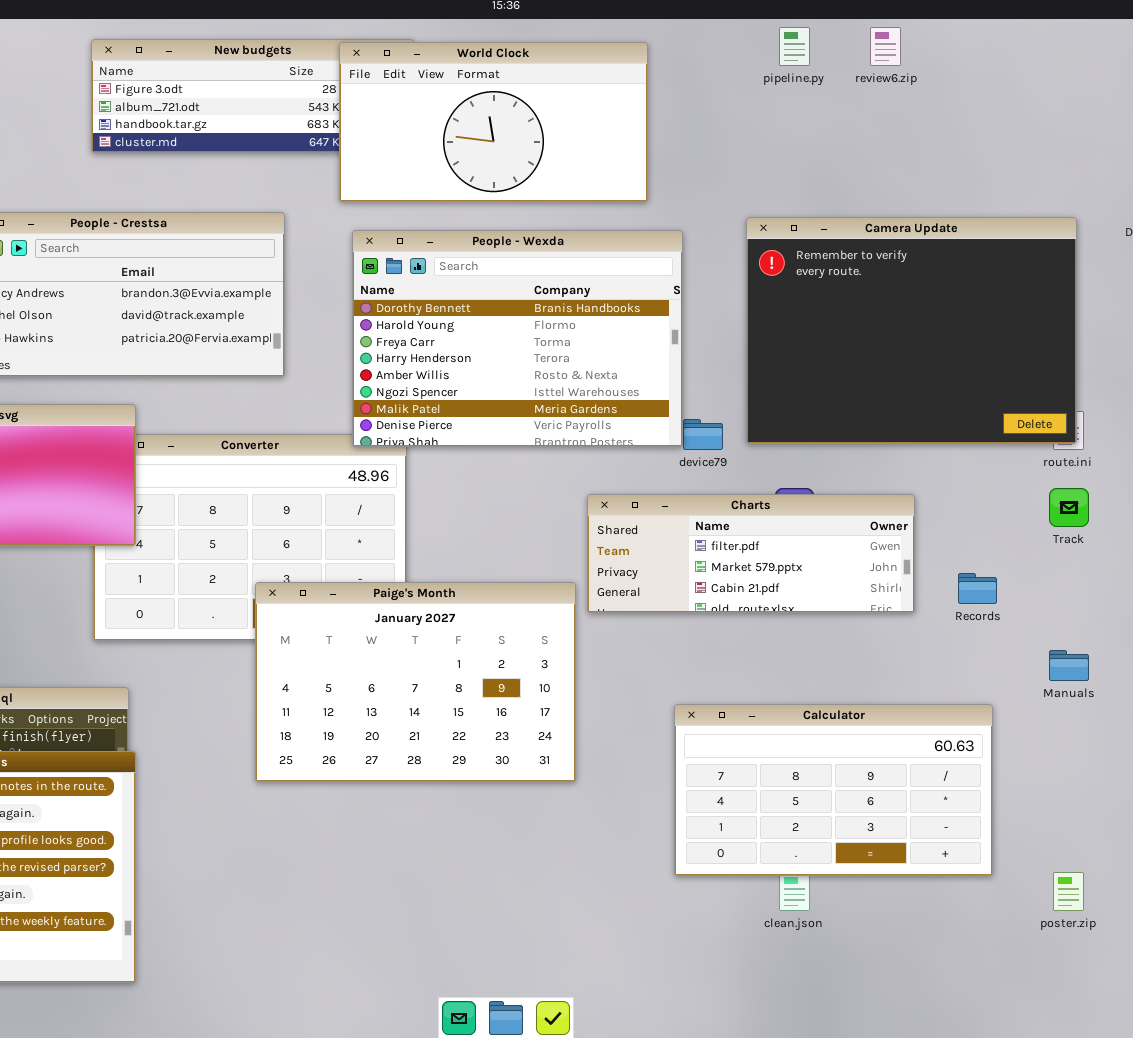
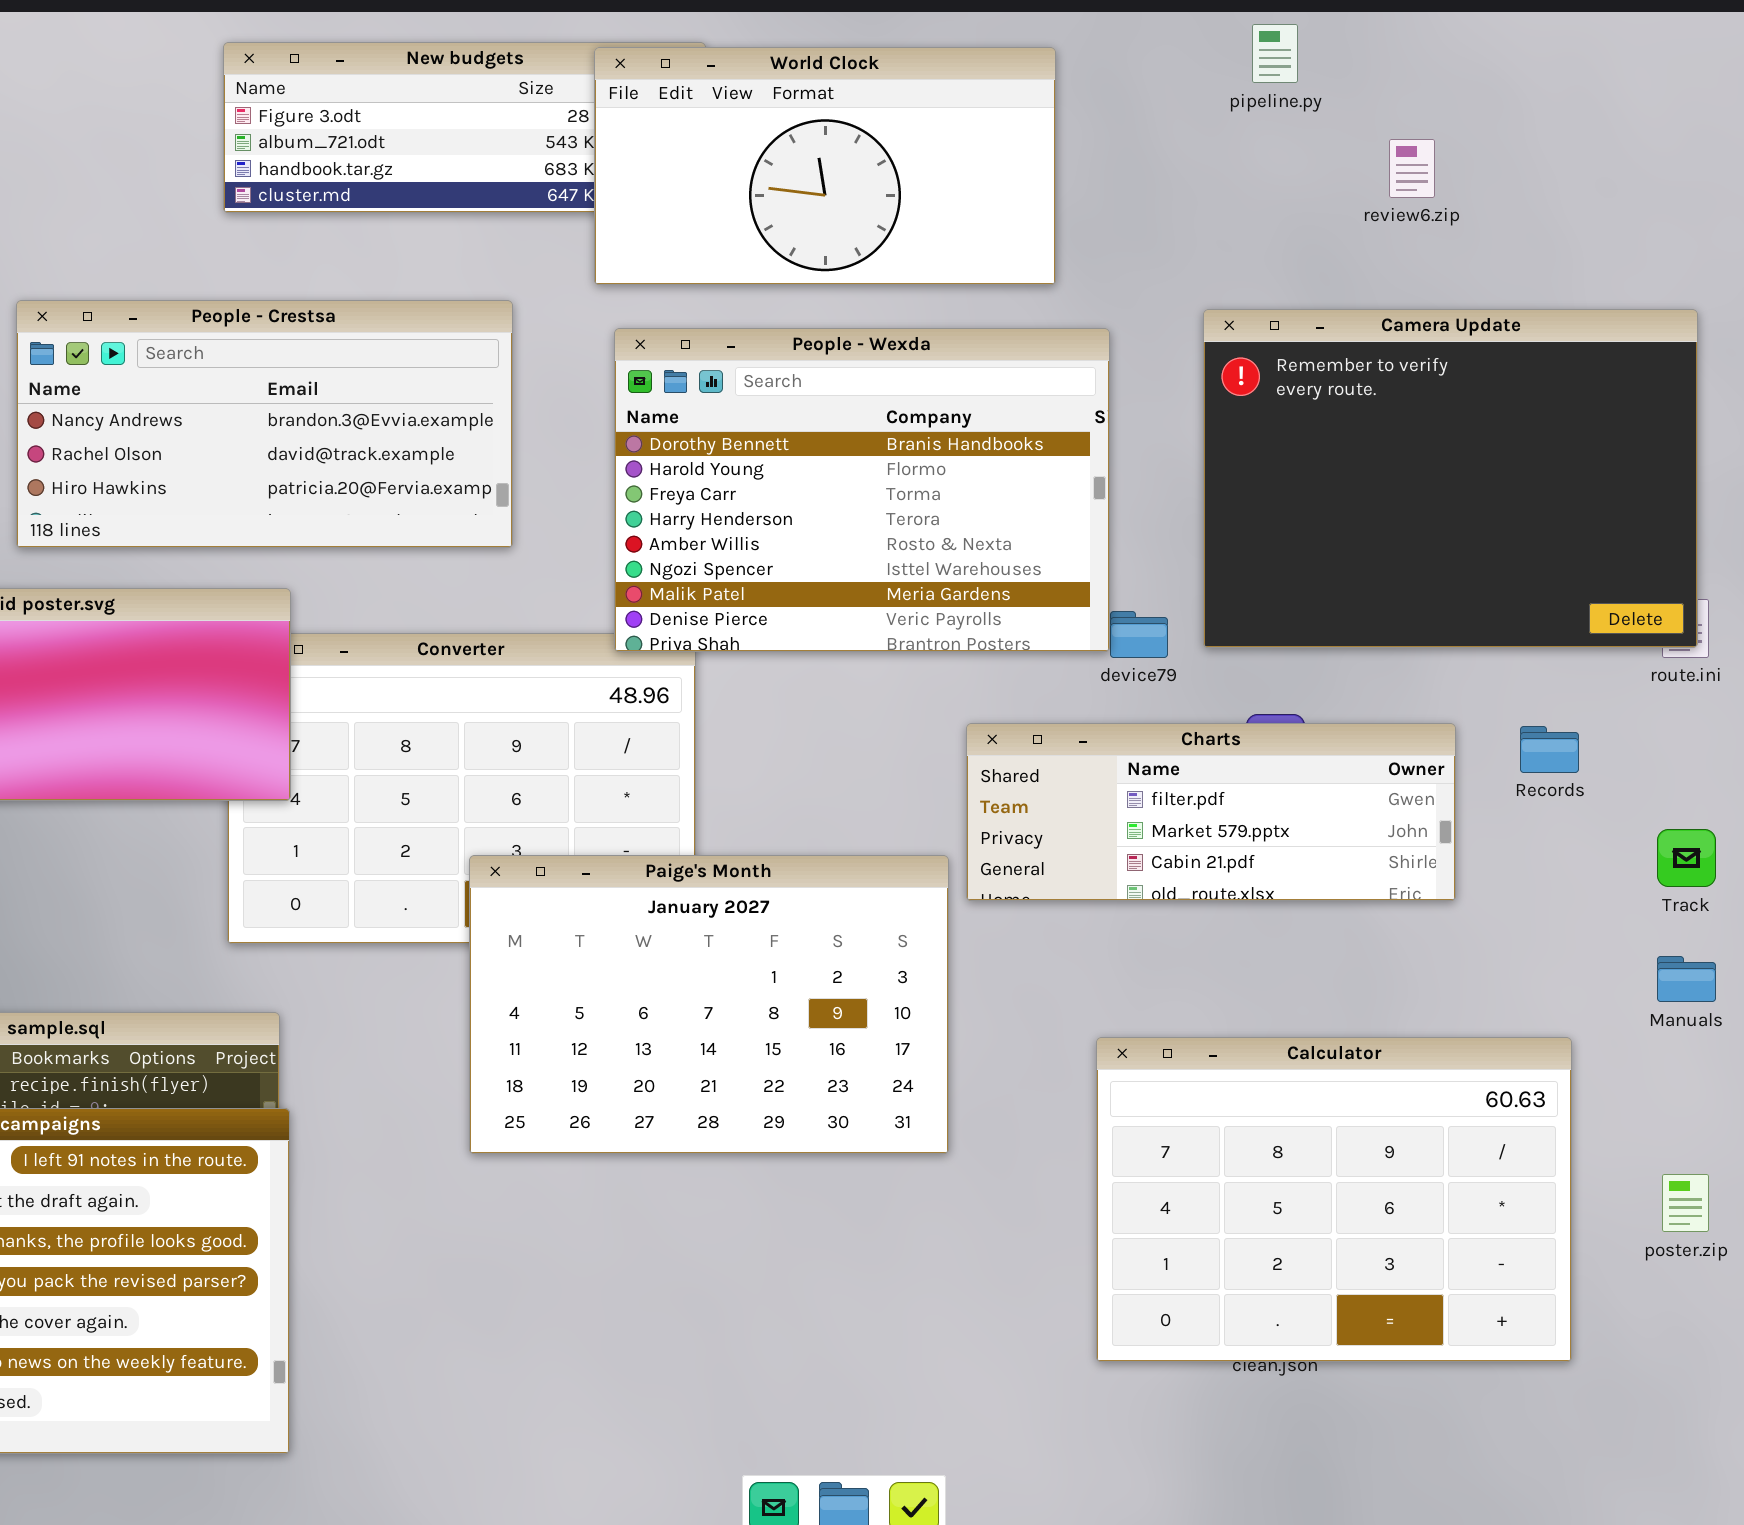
review6.zip: [870,27,901,66] -> [1389,139,1435,198], moved
Track: [1049,488,1089,527] -> [1657,829,1716,887], moved
Records: [958,573,997,604] -> [1520,726,1579,773], moved
Calculator: [674,704,993,876] -> [1096,1037,1572,1362], resized
poster.zip: [1053,872,1084,911] -> [1662,1174,1709,1232], moved

